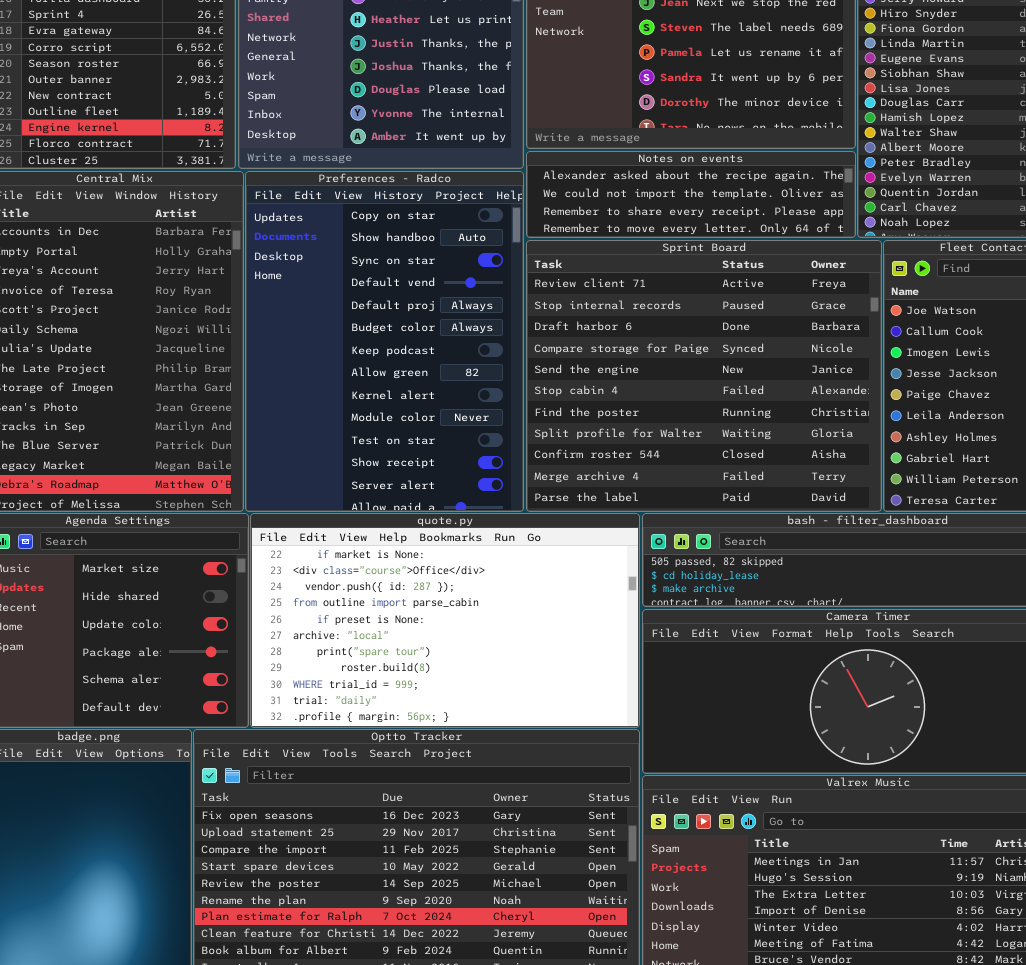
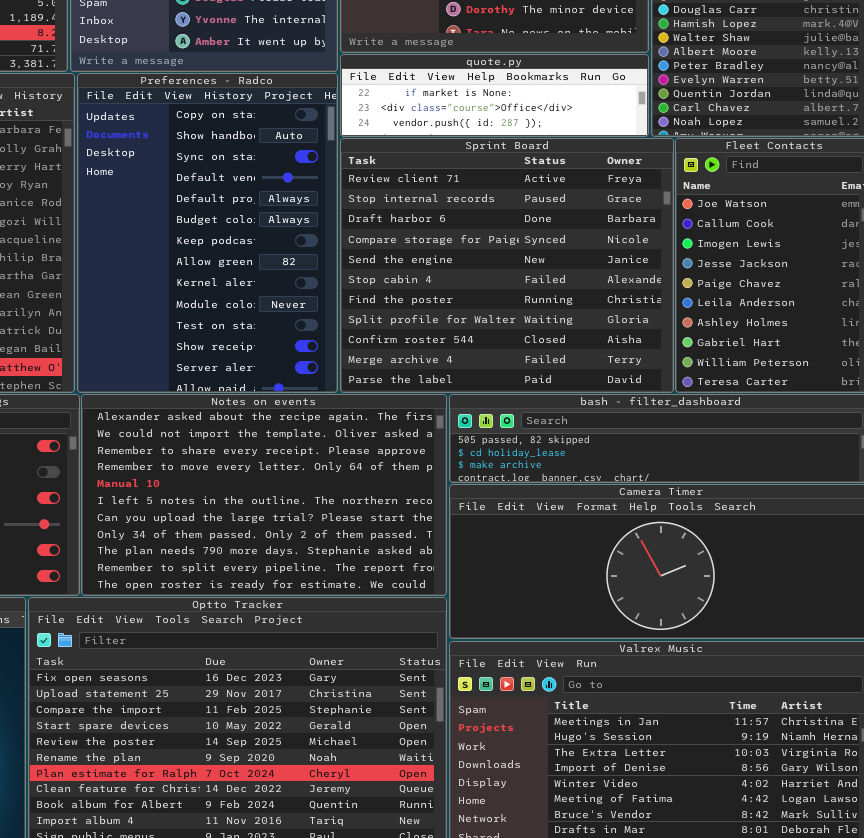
Notes on events: [526,151,856,238] -> [81,394,447,596], moved, resized
quote.py: [250,513,640,728] -> [340,54,649,137], moved, resized

